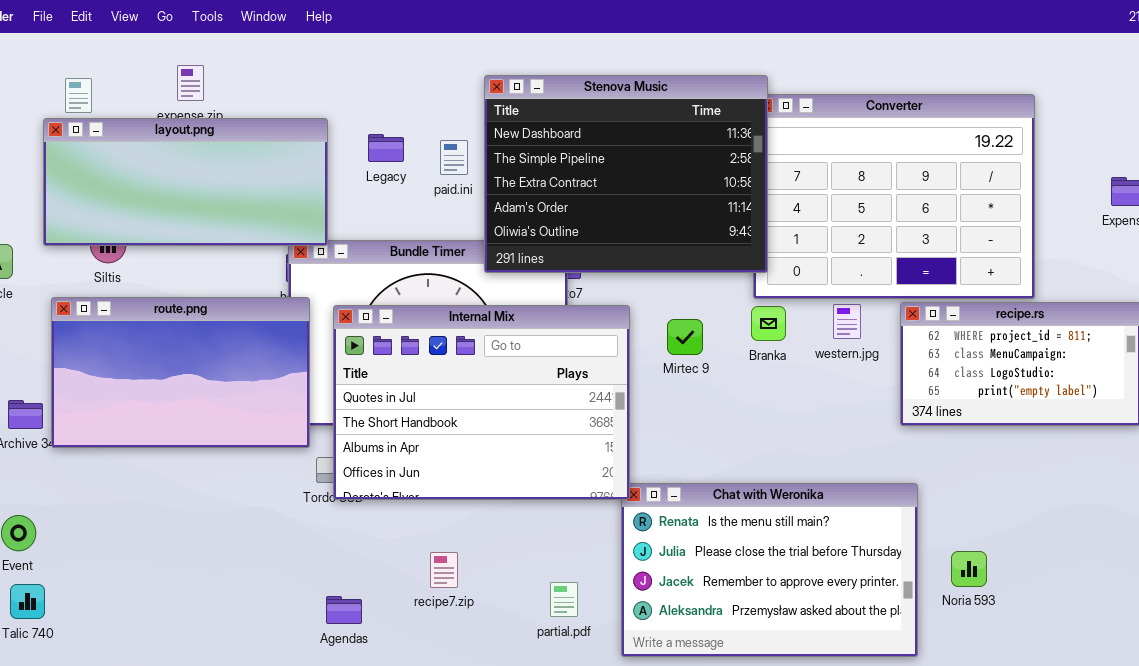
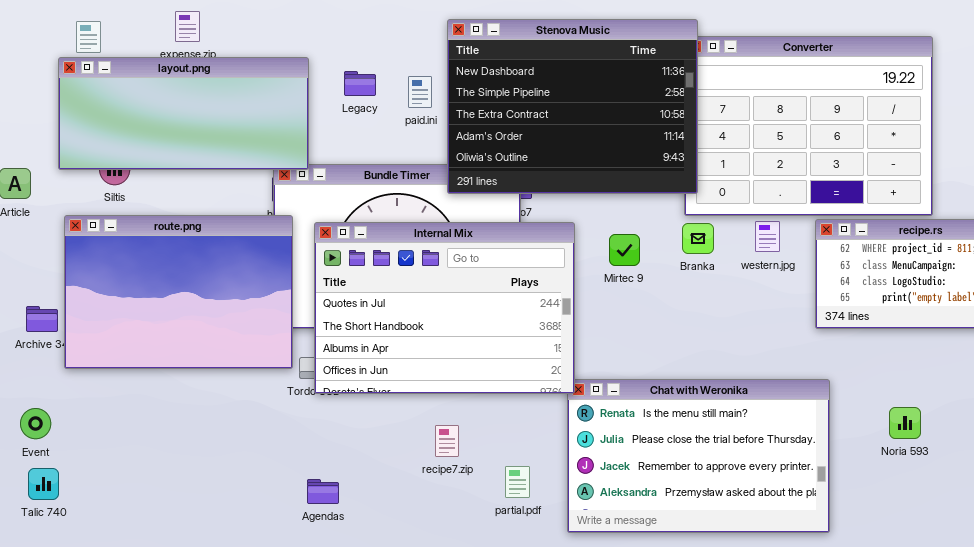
route.png: [51,297,310,448] -> [64,215,293,369], resized
Noria 593: [951,551,987,587] -> [889,407,921,439], moved
recipe7.zip: [430,552,458,588] -> [435,425,459,457], moved

